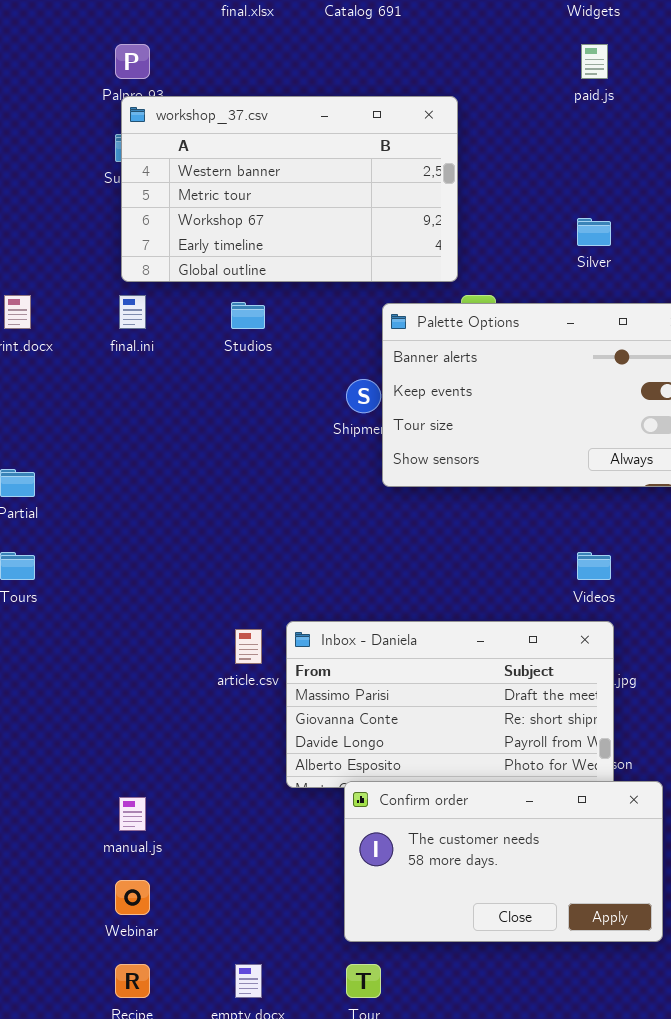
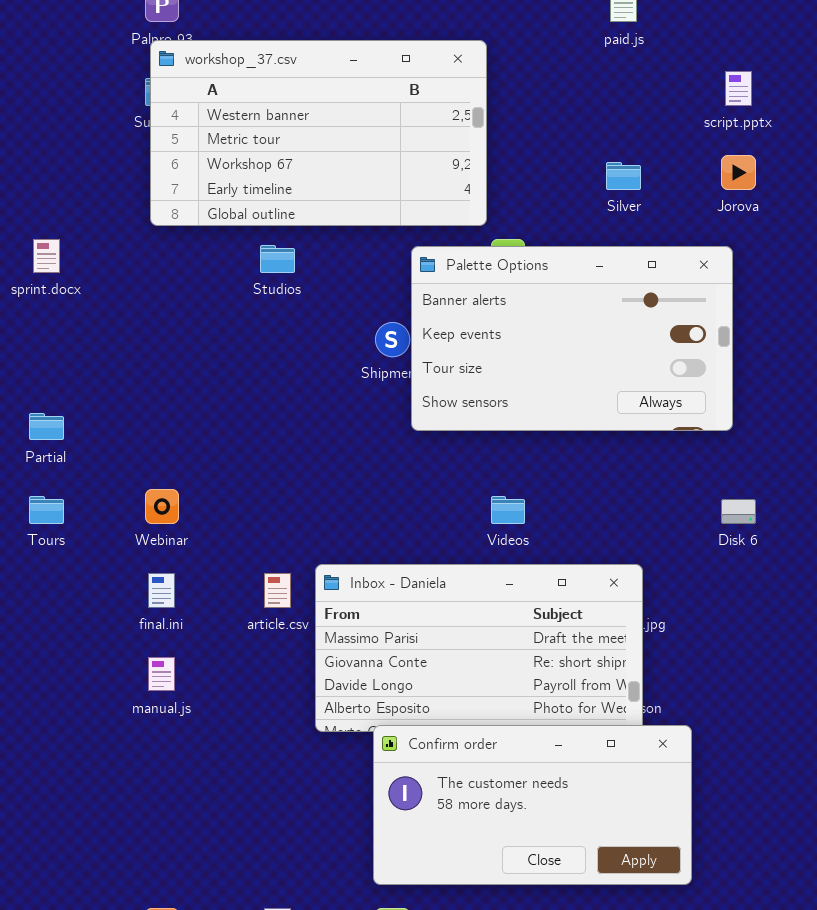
final.ini: [119,295,146,329] -> [148,573,175,608], moved
Videos: [577,552,611,580] -> [491,496,525,524], moved
manual.js: [119,797,146,831] -> [148,657,175,691], moved
Webinar: [115,880,150,915] -> [145,489,179,524], moved

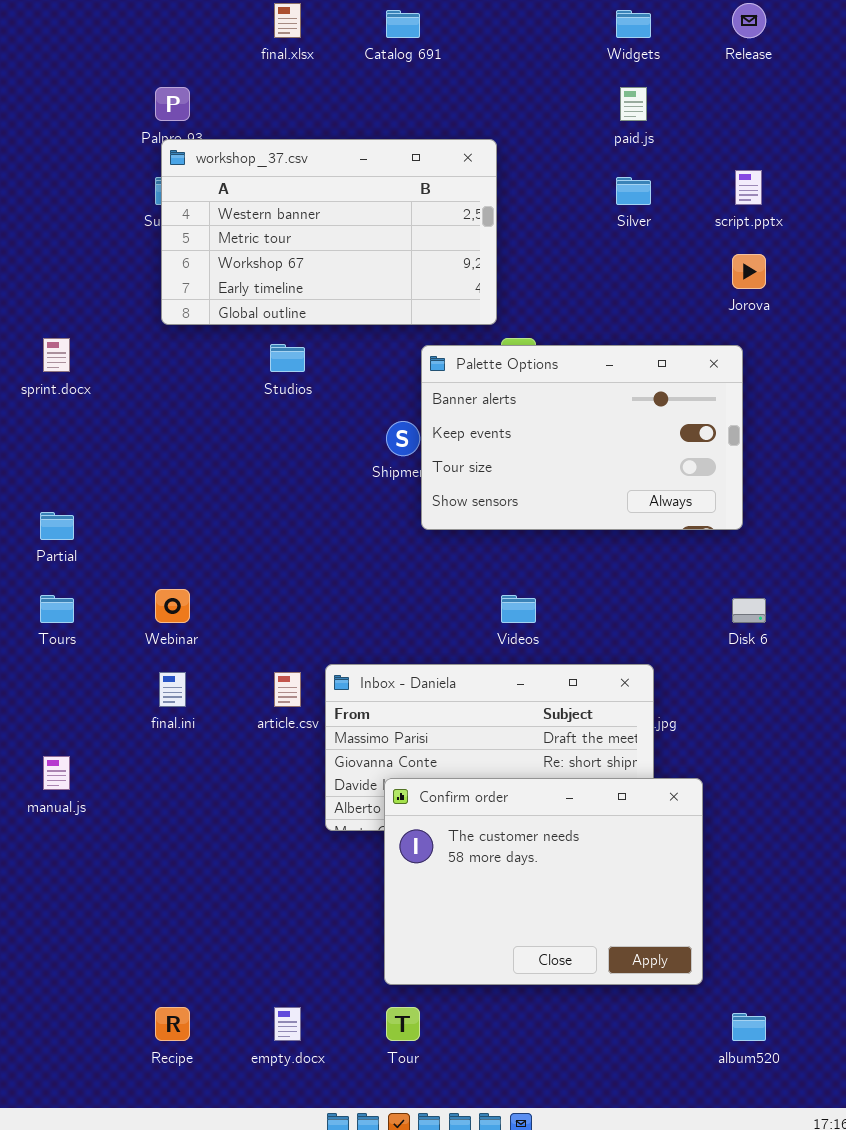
Silver: [606,162,641,190] -> [616,177,651,205], moved
manual.js: [148,657,175,691] -> [43,756,70,790], moved
Confirm order: [373,725,692,885] -> [384,778,703,985], resized

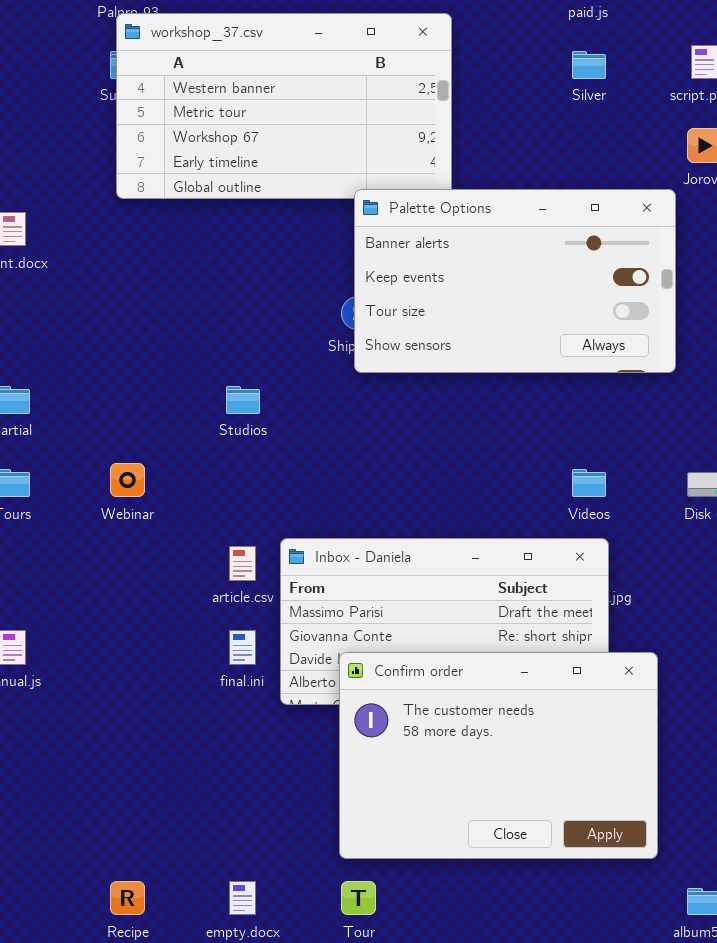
Studios: [270,344,305,372] -> [226,386,260,414], moved
Palette Options: [421,345,743,530] -> [354,189,676,373], moved
Videos: [501,595,536,623] -> [572,469,606,497], moved
final.ini: [159,672,186,707] -> [229,630,256,665], moved

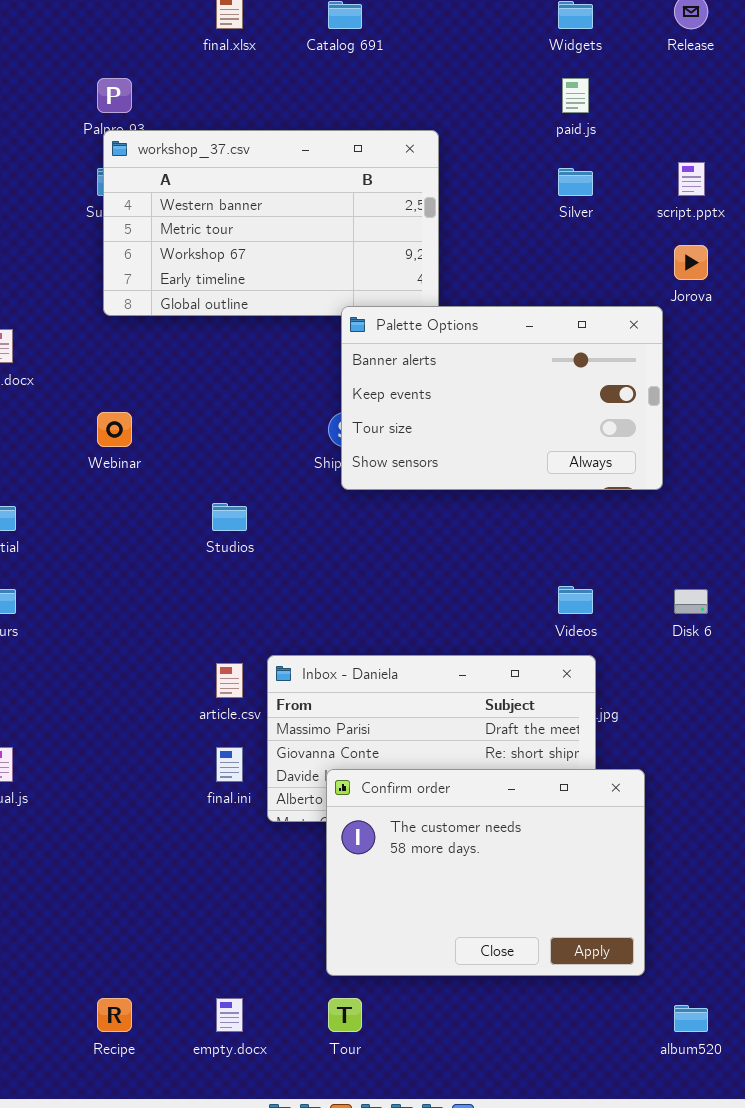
Webinar: [110,463,145,497] -> [97,412,132,447], moved

